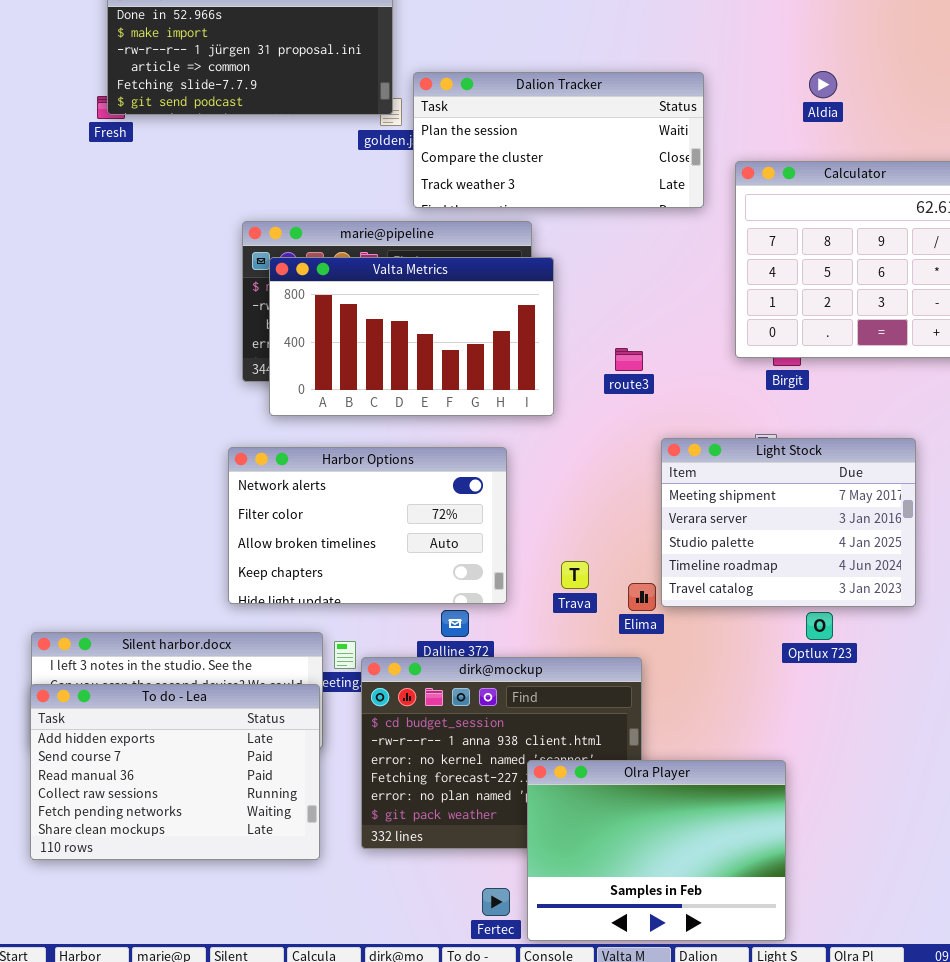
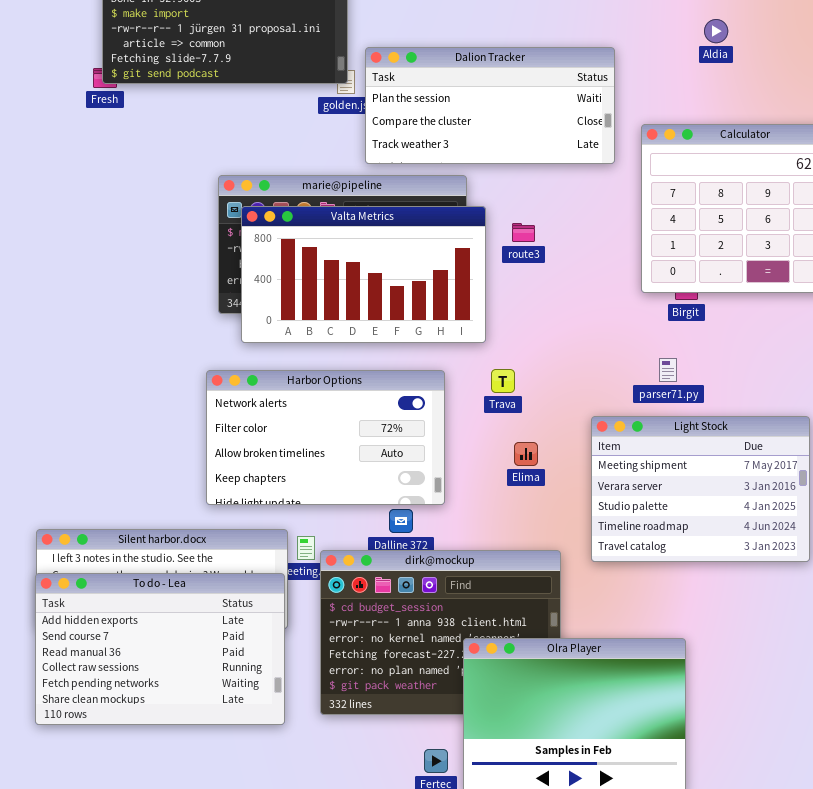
Aldia: [809,71,837,98] -> [704,19,728,43], moved
route3: [615,348,643,371] -> [512,223,535,242], moved
Light Stock: [661,438,916,607] -> [591,416,810,562], moved
Trava: [561,561,589,589] -> [491,369,515,393], moved
Elima: [628,583,656,611] -> [514,442,538,466], moved

